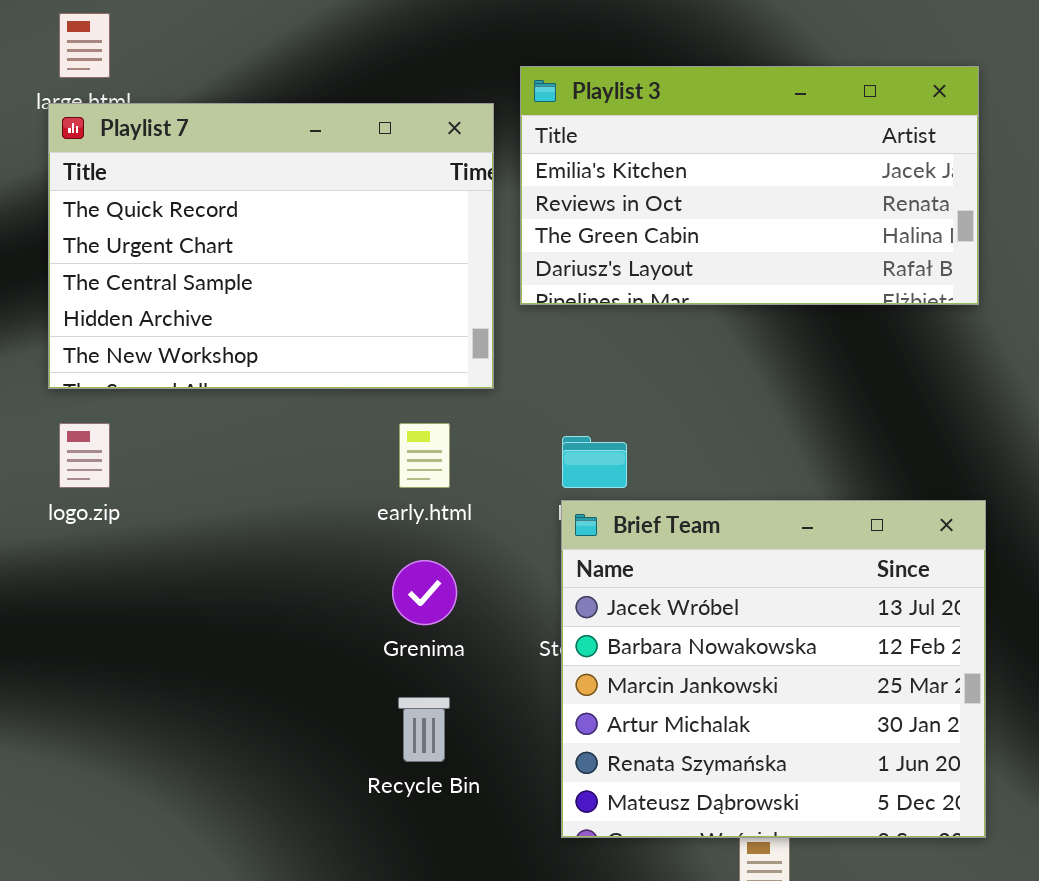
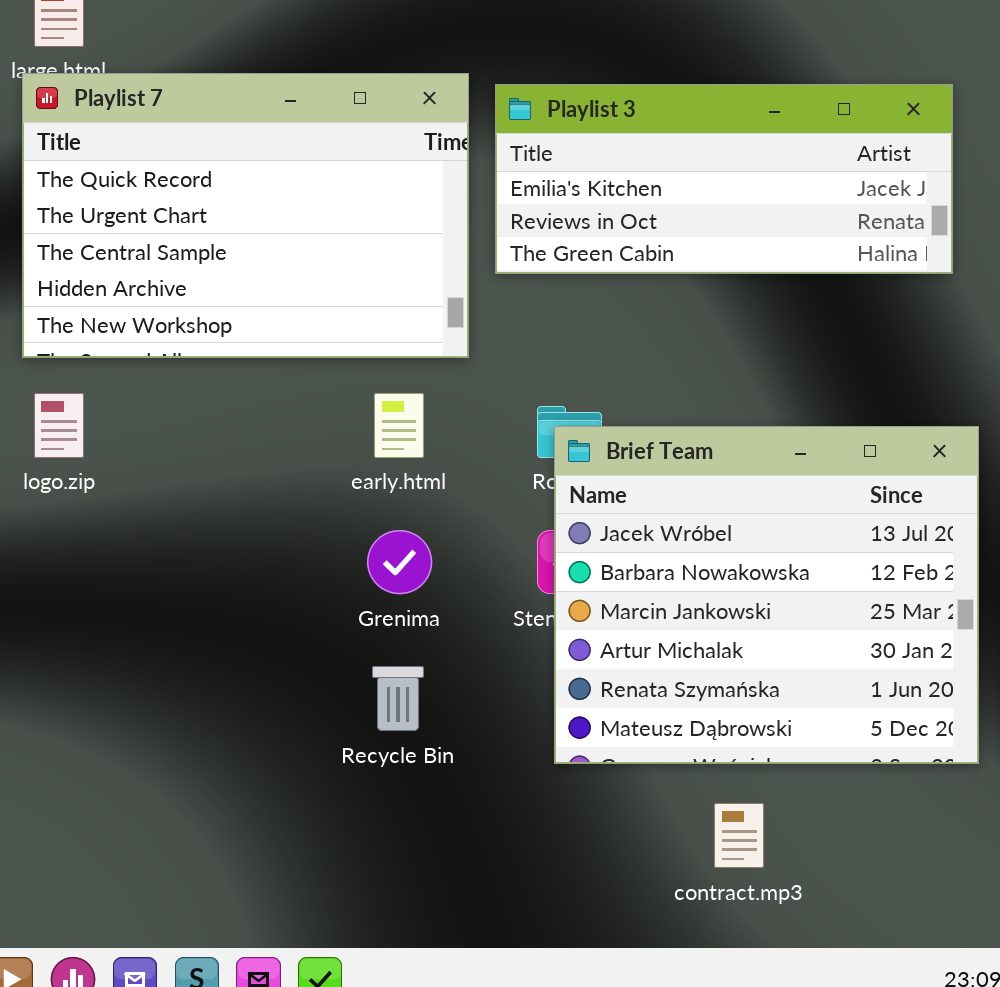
Playlist 3: [520,66,979,305] -> [495,84,953,274], resized
Brief Team: [561,500,986,838] -> [554,426,979,764], moved

